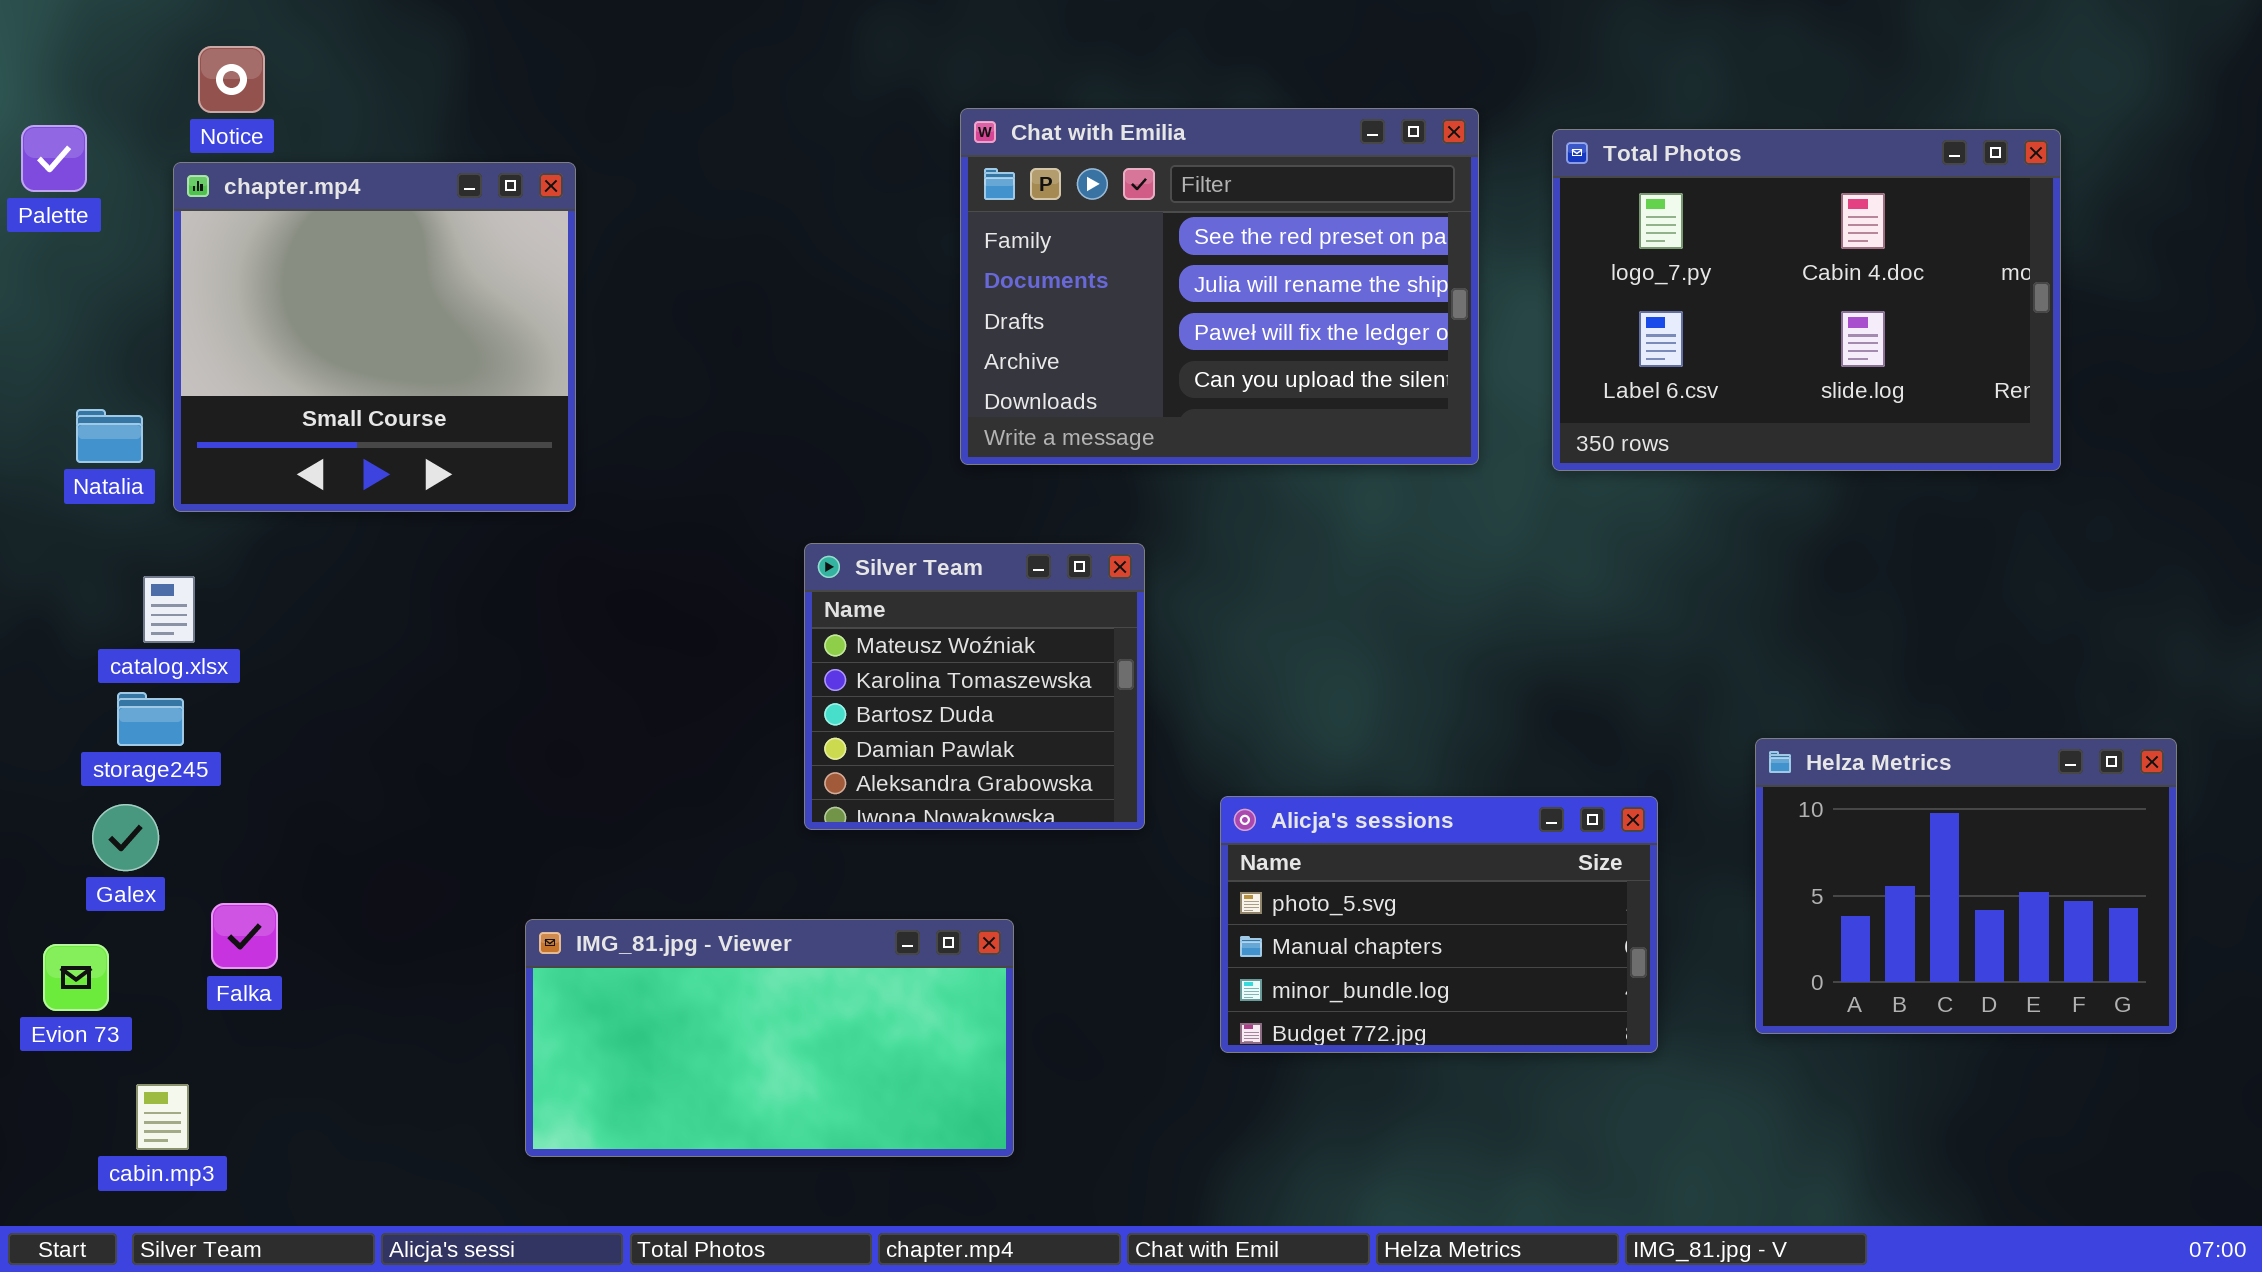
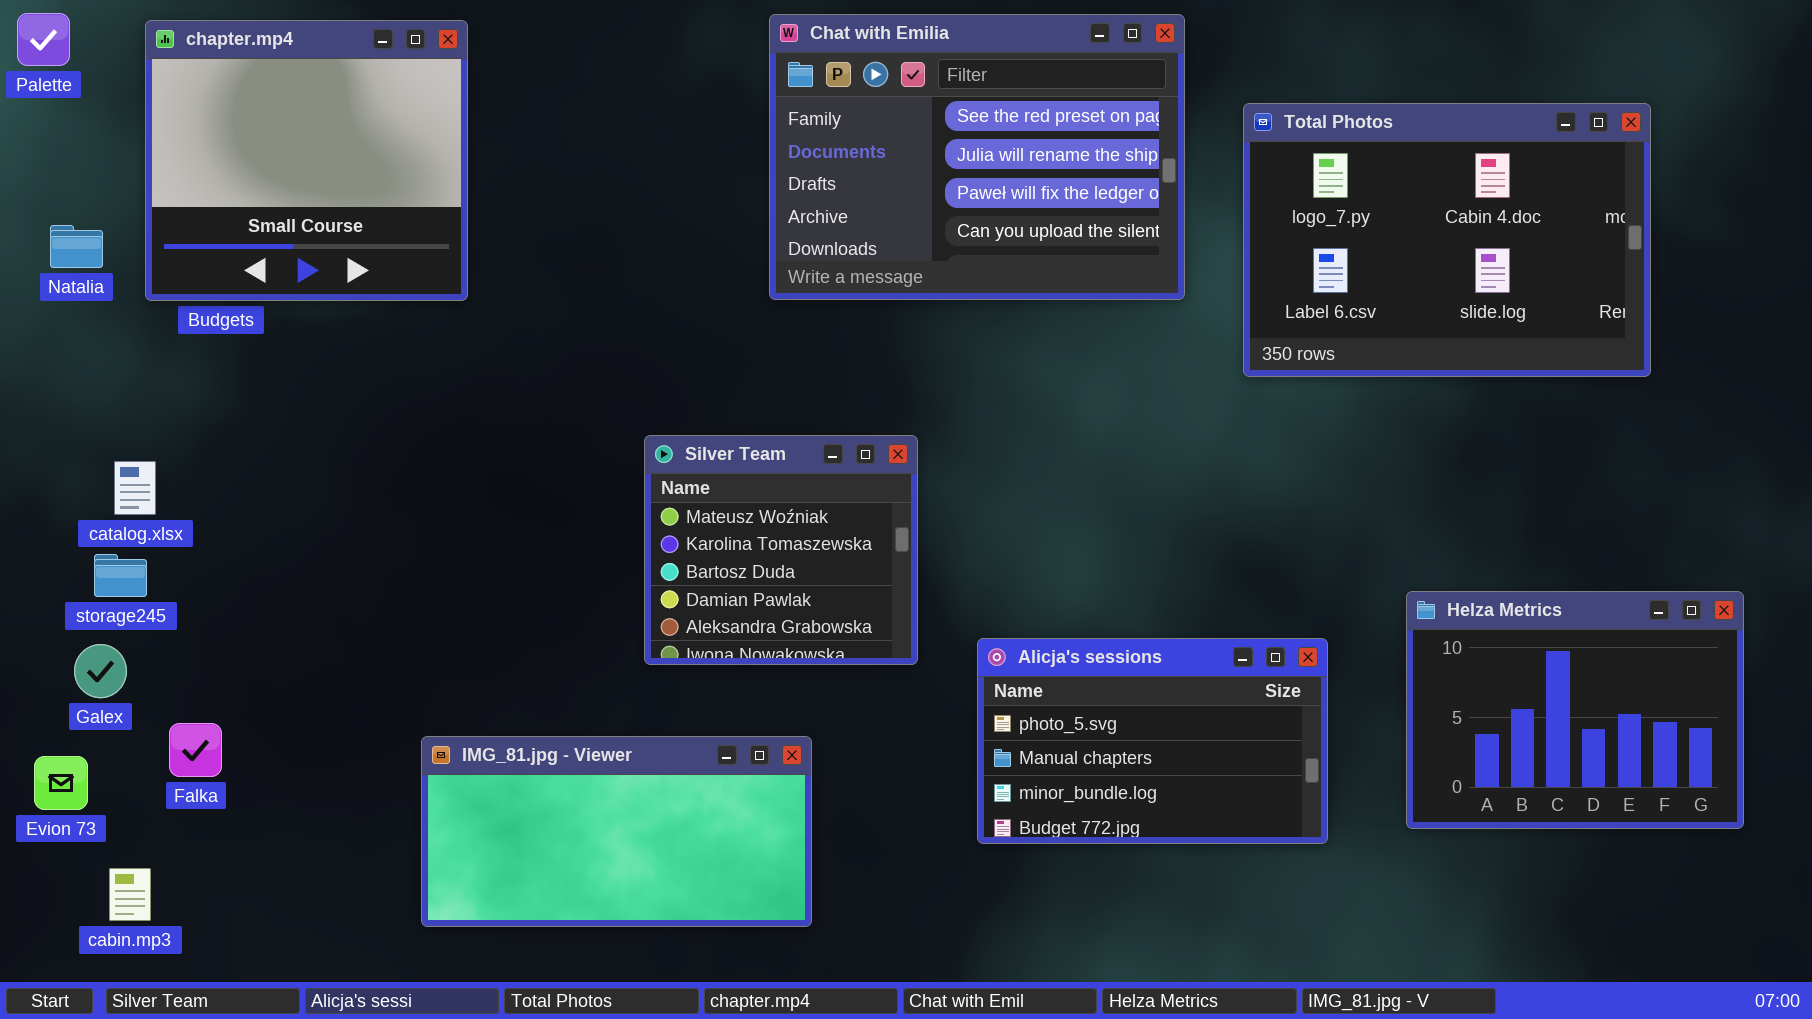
Chat with Emilia: [960,108,1479,465] -> [769,14,1185,300], moved
Palette: [21,125,87,192] -> [17,13,70,66], moved
chapter.mp4: [173,162,576,512] -> [145,20,468,301], moved
Natalia: [76,409,143,463] -> [50,225,103,268], moved

